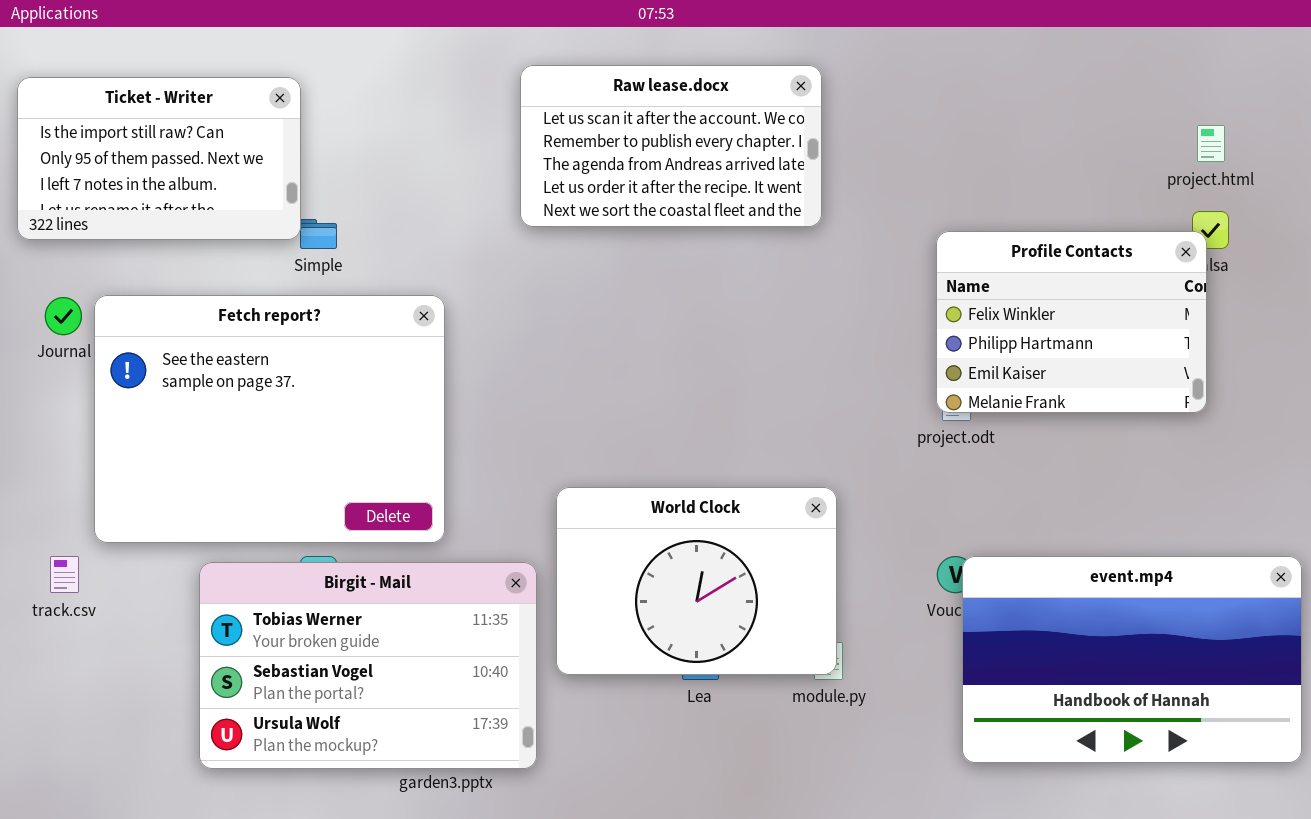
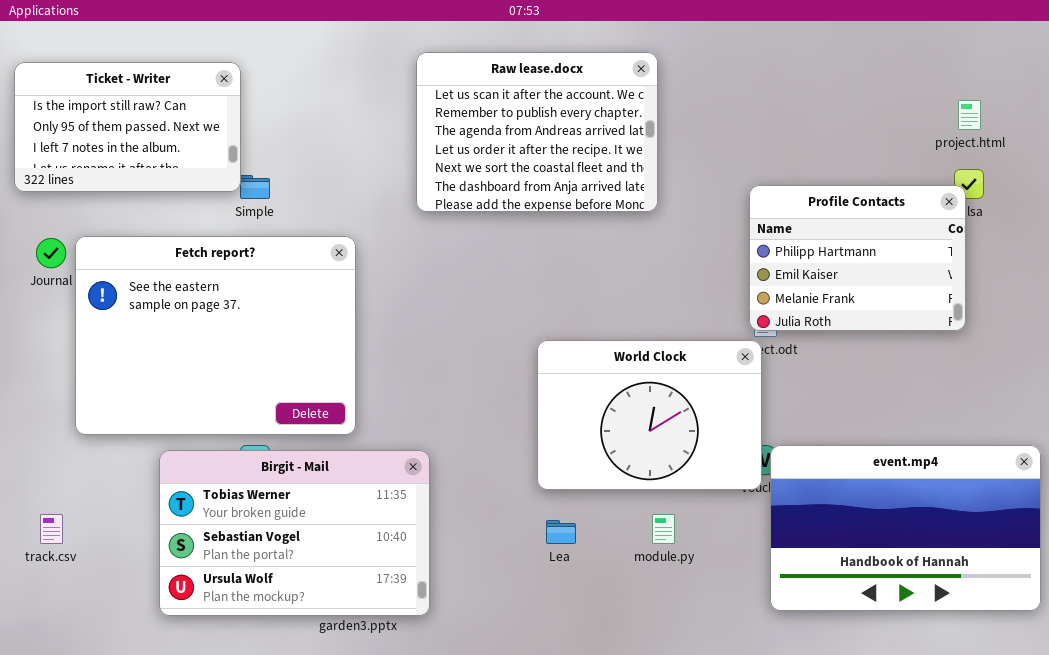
Raw lease.docx: [520,65,822,227] -> [416,52,658,212], resized
Profile Contacts: [936,231,1207,413] -> [749,185,966,331], scrolled down 1 row
World Clock: [556,487,837,675] -> [537,340,762,490], moved
track.csv: [50,556,79,593] -> [40,514,63,544], moved

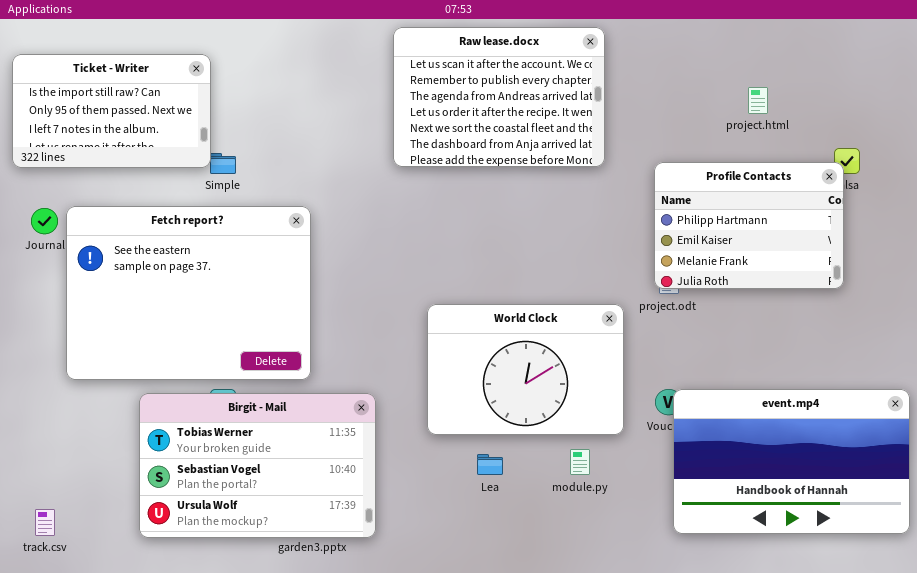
Raw lease.docx: [416,52,658,212] -> [393,27,605,167], moved
project.html: [958,100,981,130] -> [748,87,768,114], moved
World Clock: [537,340,762,490] -> [427,304,624,435], moved
track.csv: [40,514,63,544] -> [35,509,55,536], moved

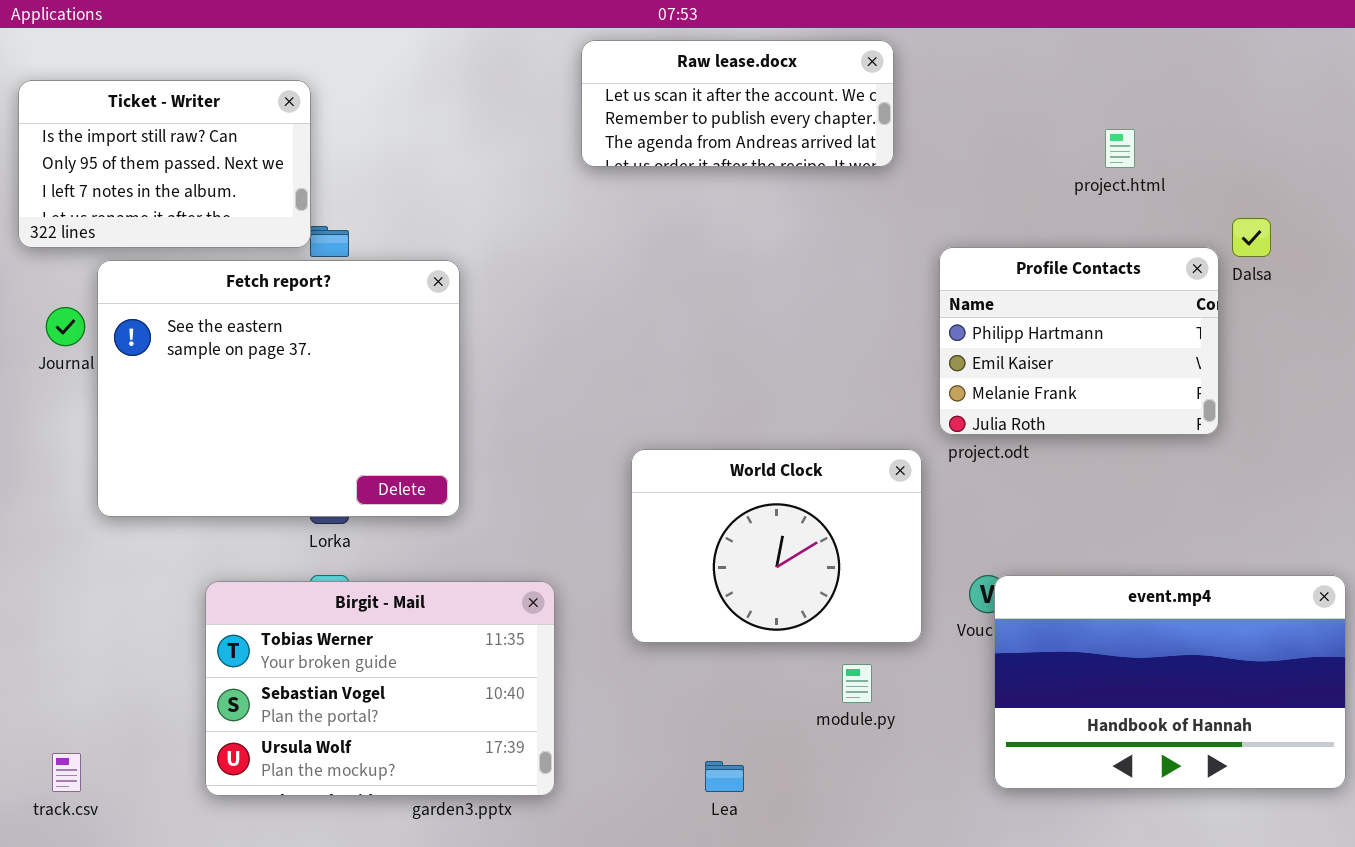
Raw lease.docx: [393,27,605,167] -> [581,40,894,167], resized
Profile Contacts: [654,162,844,289] -> [939,247,1219,435], moved
Fetch report?: [66,206,311,380] -> [97,260,460,517], moved
Lea: [477,454,503,475] -> [705,761,744,792], moved

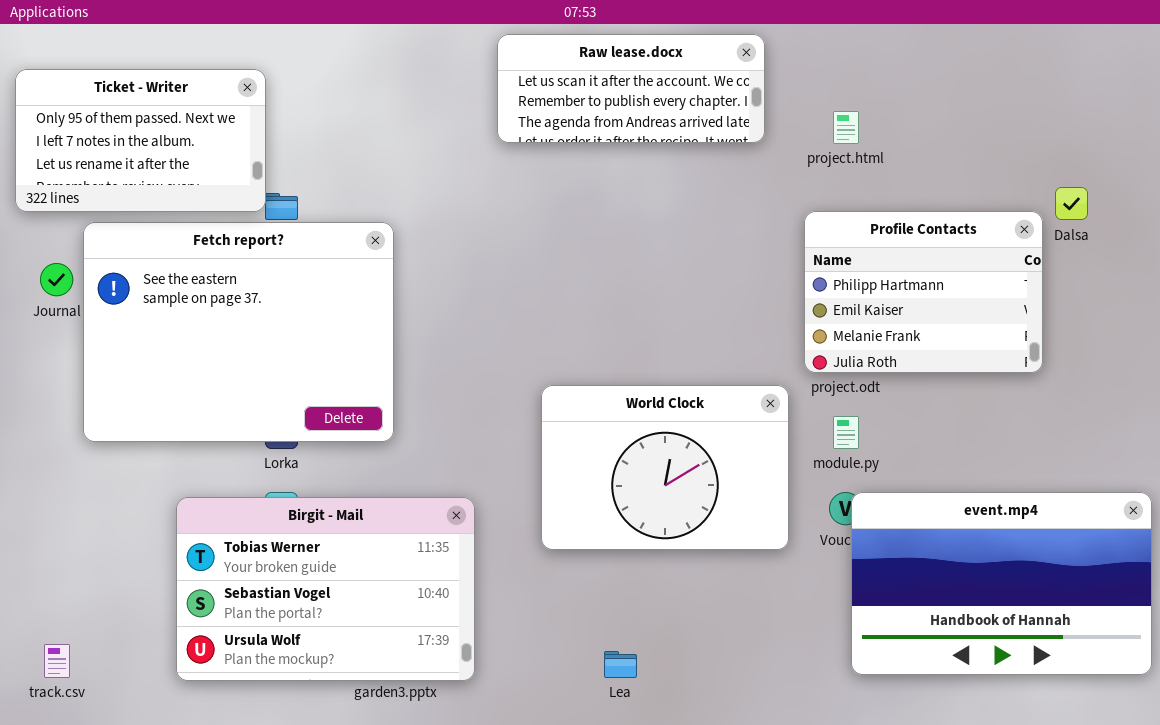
Ticket - Writer: [18,80,311,248] -> [15,69,266,212], scrolled down 1 row
project.html: [1105,129,1135,168] -> [833,111,859,144], moved
module.py: [842,664,872,703] -> [833,416,859,449], moved

